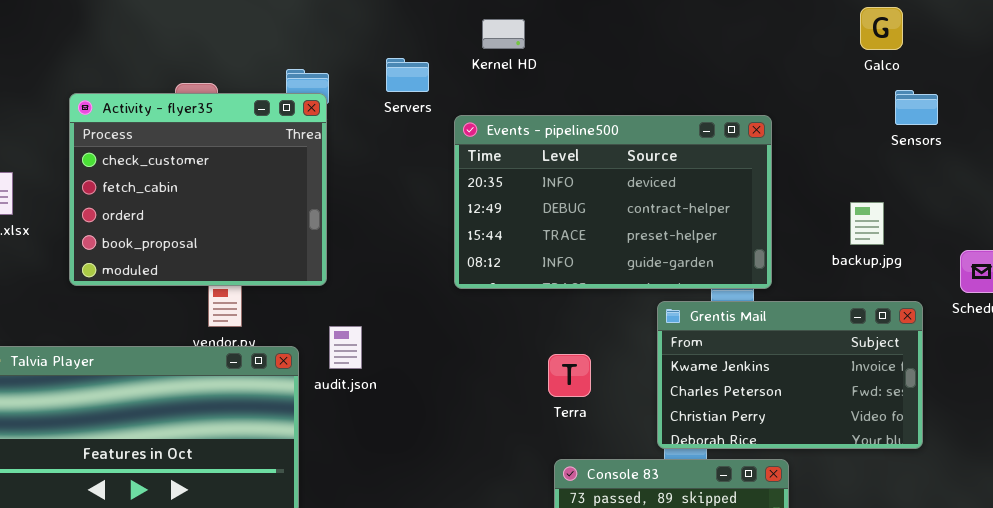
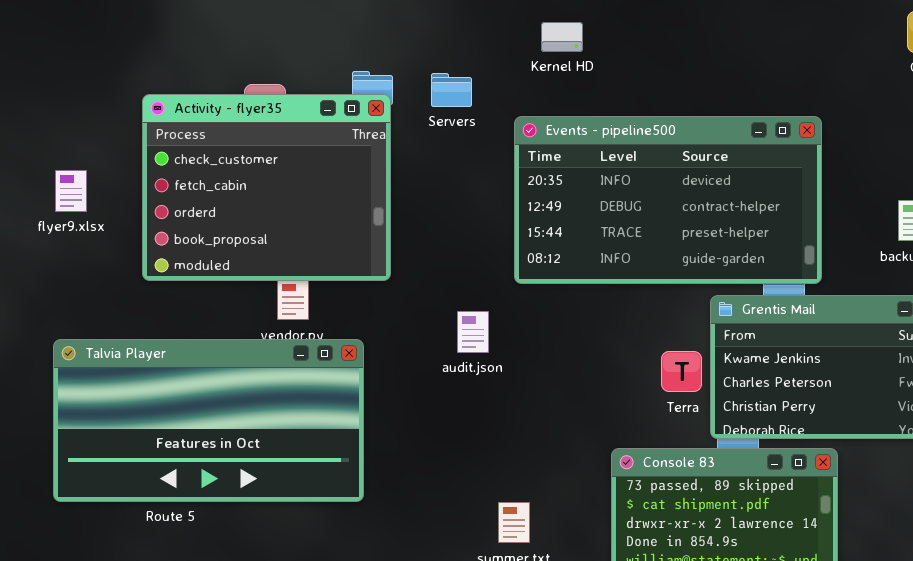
Servers: [386,58,429,92] -> [431,73,472,107], moved
audit.json: [329,326,362,369] -> [457,311,489,353], moved
Terra: [548,354,591,397] -> [661,351,702,392], moved

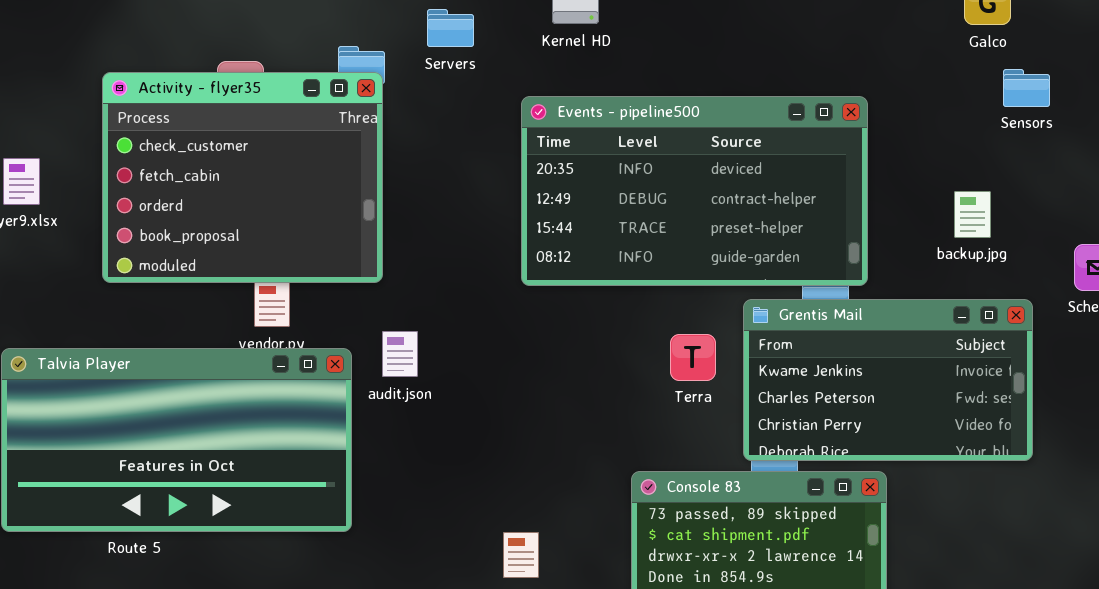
Servers: [431,73,472,107] -> [427,9,474,47], moved
audit.json: [457,311,489,353] -> [382,331,418,377], moved
Terra: [661,351,702,392] -> [670,334,716,381], moved

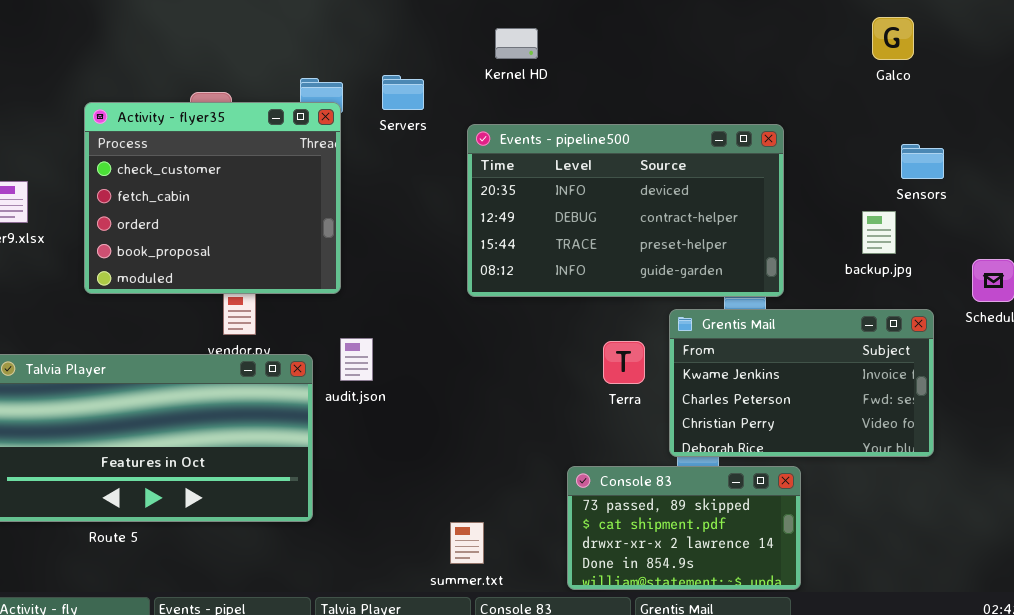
Servers: [427,9,474,47] -> [382,75,424,110], moved
Sensors: [1003,69,1050,107] -> [901,144,944,179], moved

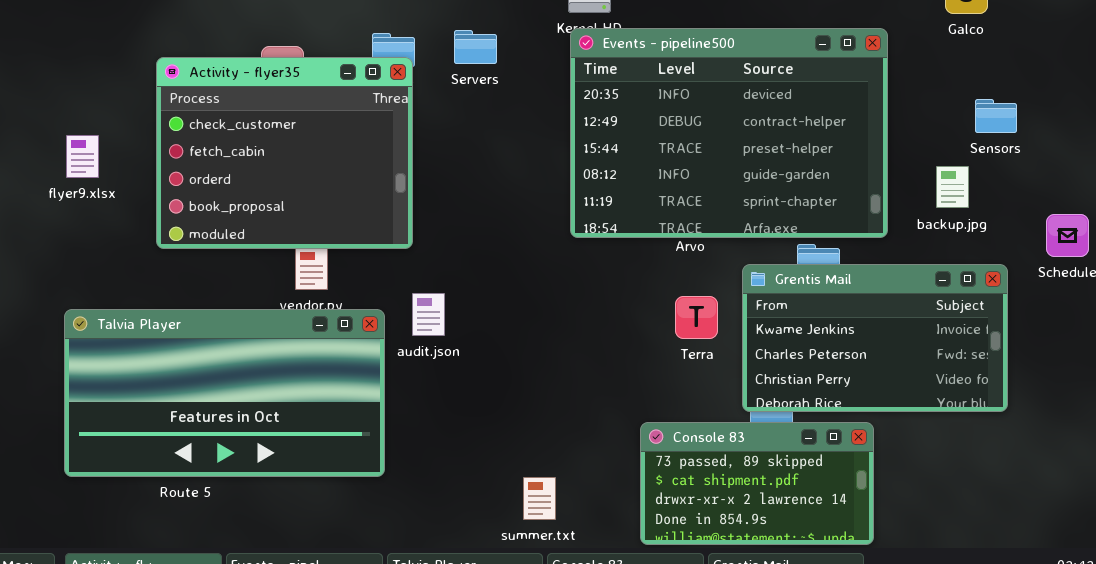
Events - pipeline500: [467,124,784,297] -> [570,28,888,238], moved, resized

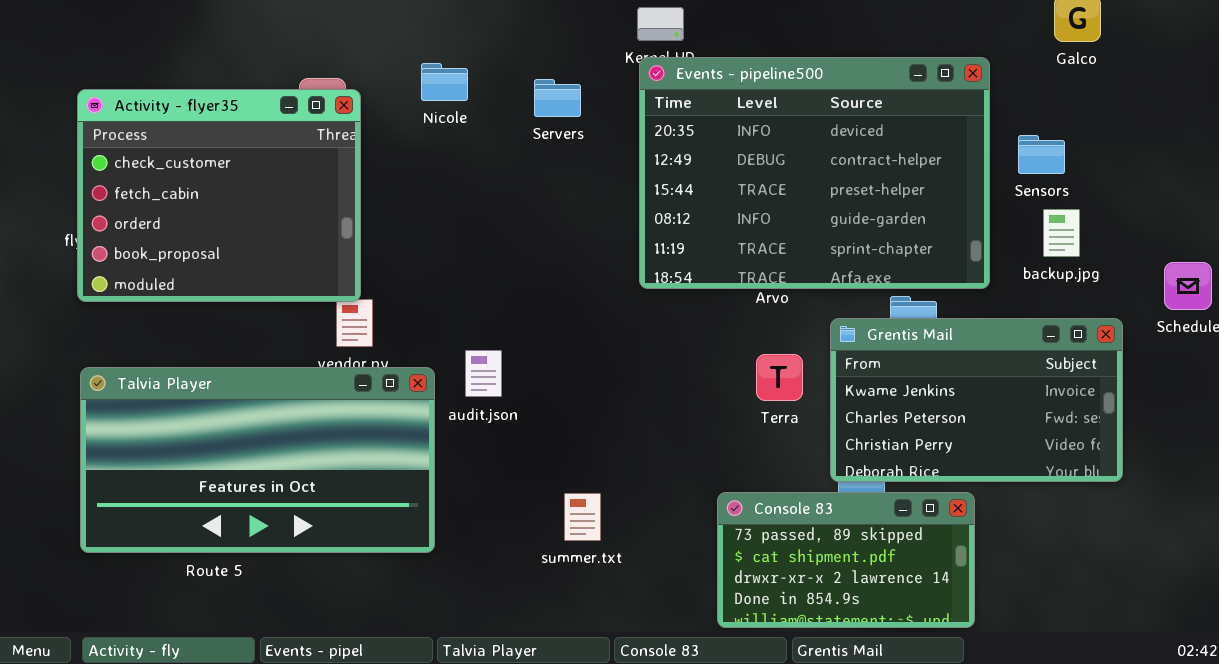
Servers: [454,30,497,64] -> [534,79,581,117], moved
Activity - flyer35: [156,57,413,249] -> [77,89,361,302], moved
Sensors: [975,99,1017,133] -> [1018,135,1065,174], moved
summer.txt: [523,477,556,520] -> [564,493,601,541], moved

